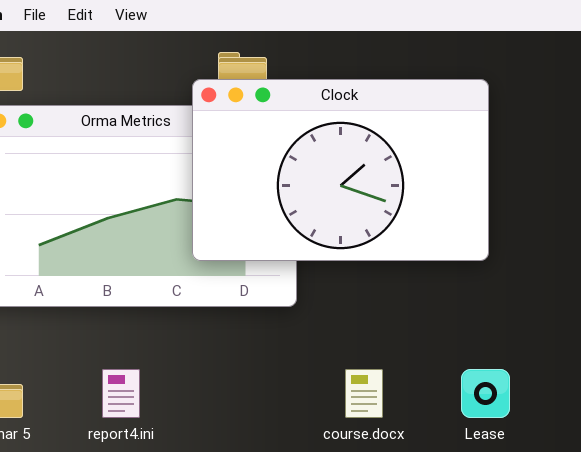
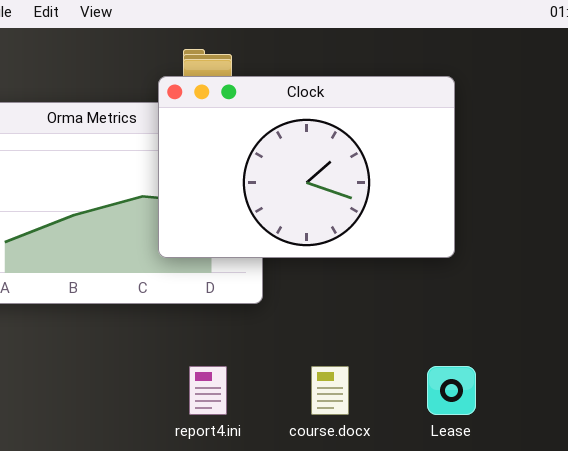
report4.ini: [102,369,140,418] -> [189,366,227,415], moved

